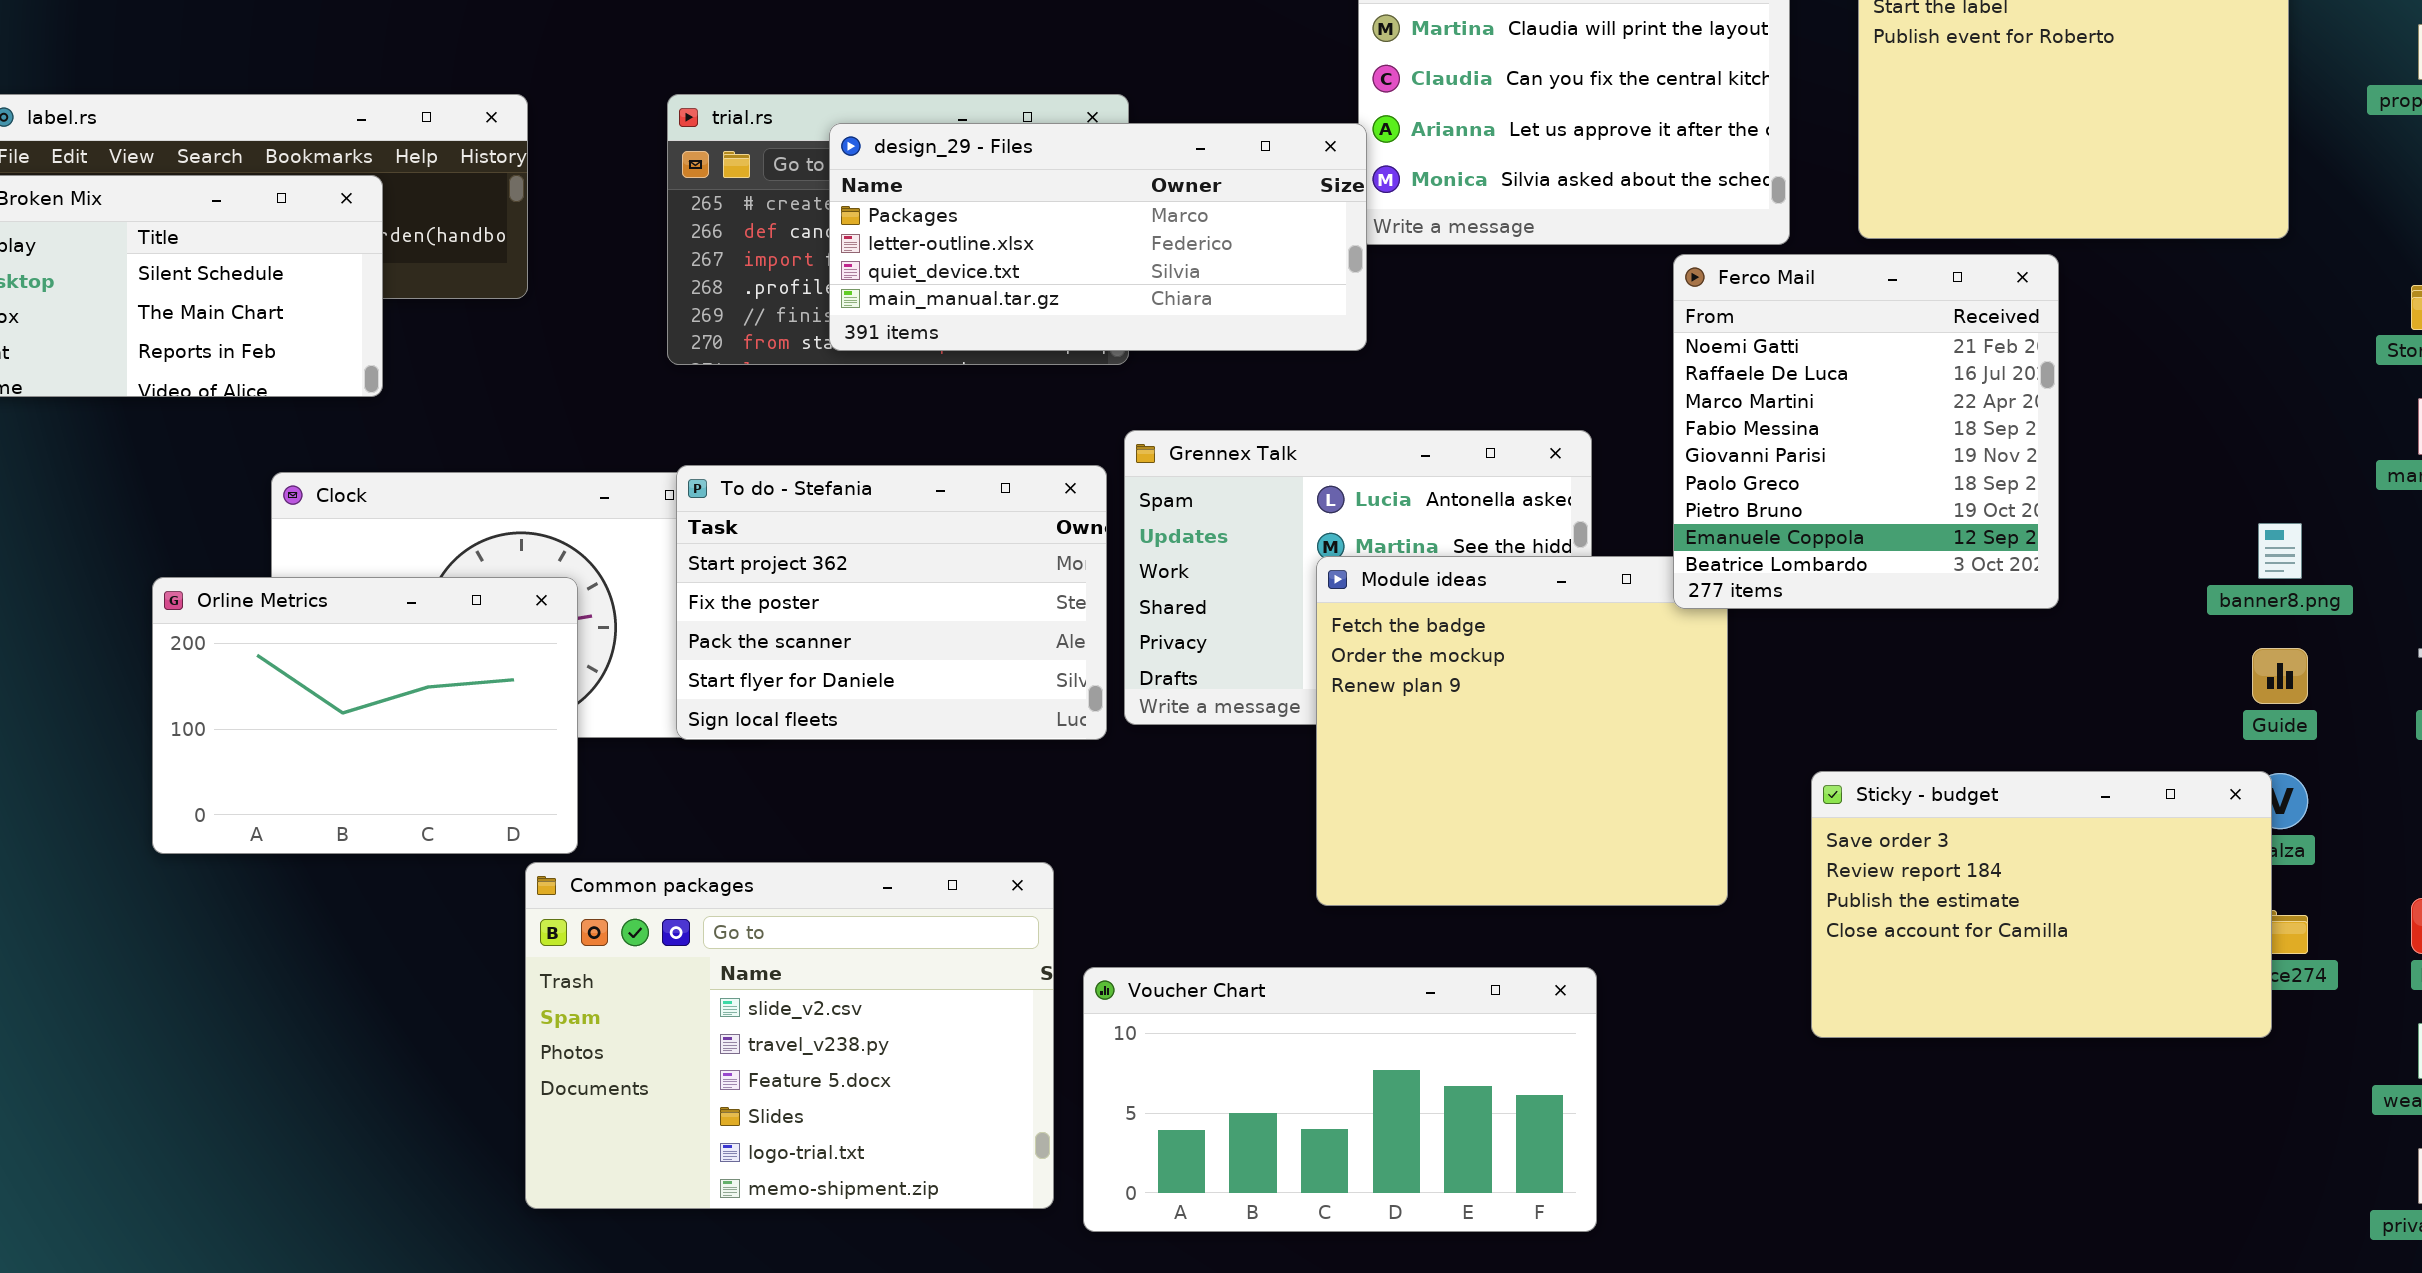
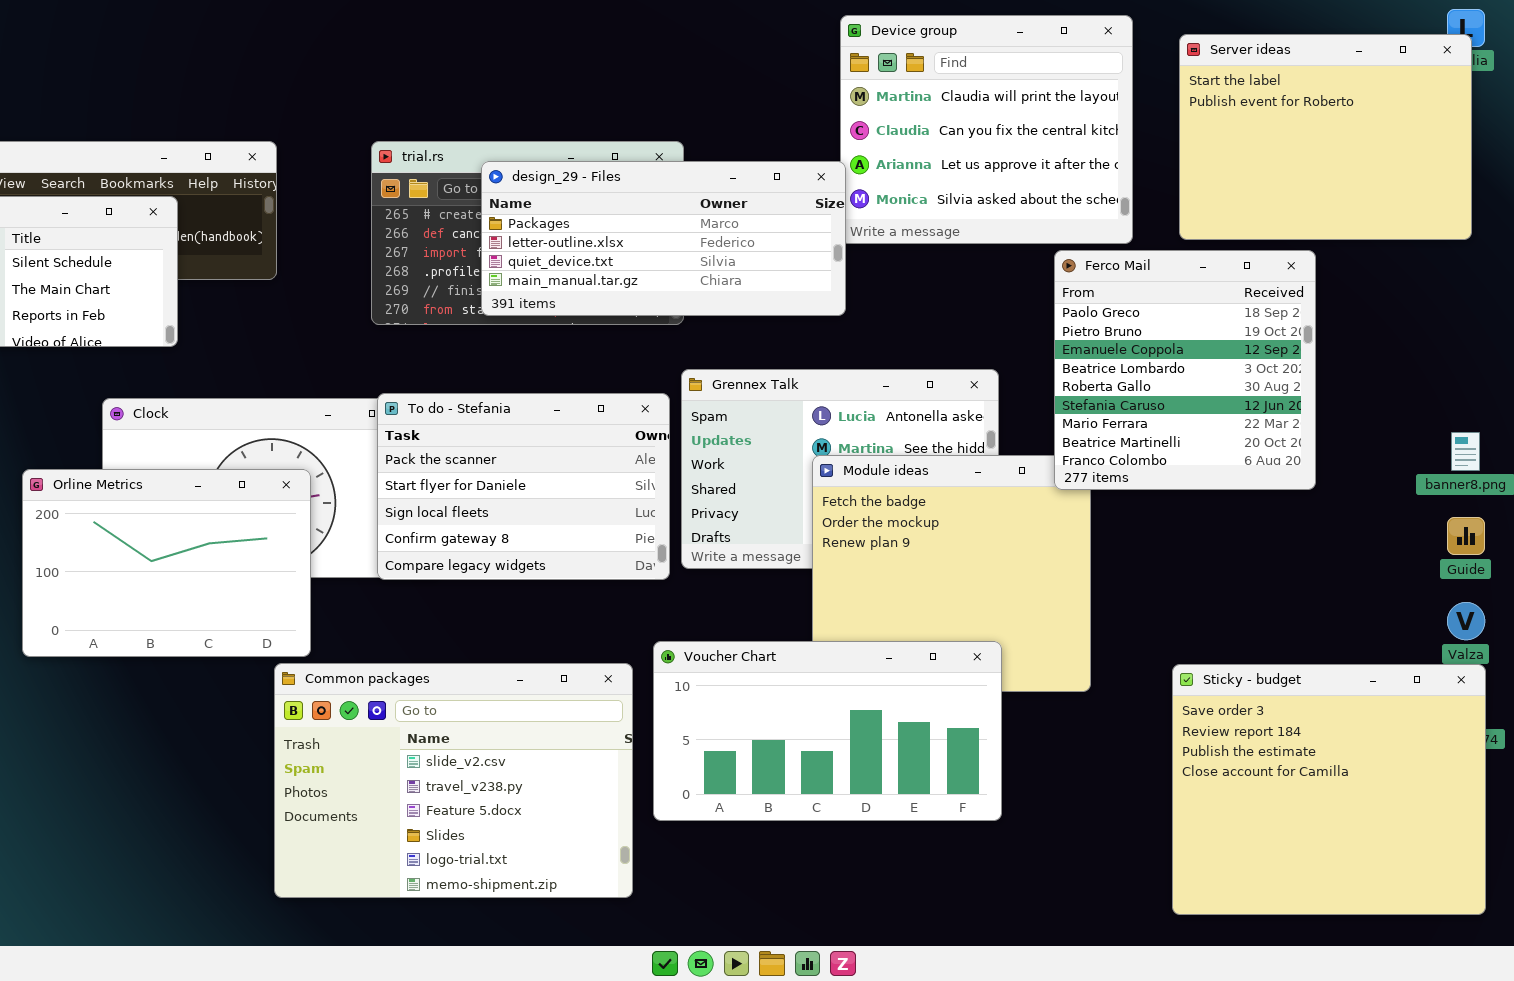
Ferco Mail: [1673,254,2059,609] -> [1054,250,1316,490], scrolled down 5 rows
To do - Stefania: [676,465,1107,740] -> [377,393,670,580], scrolled down 2 rows
Sticky - budget: [1811,771,2272,1038] -> [1172,664,1486,915], moved, resized
Voucher Chart: [1083,967,1597,1232] -> [653,641,1002,821], moved

